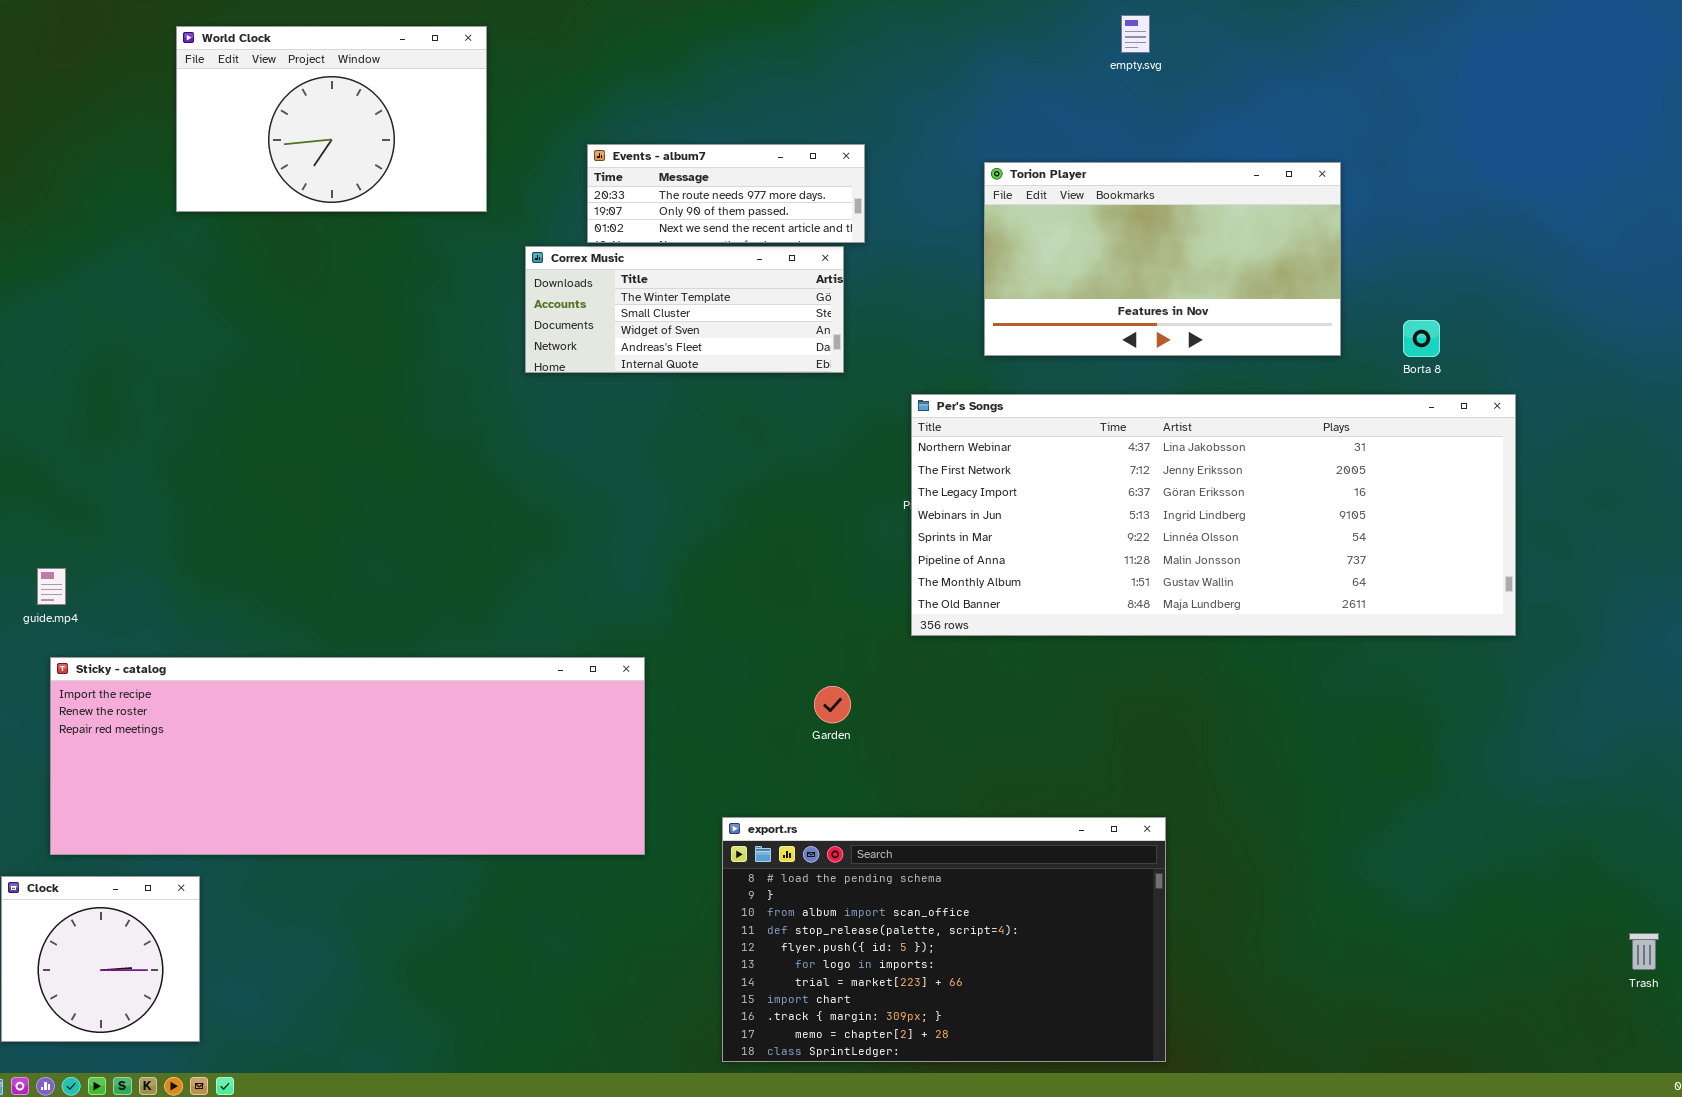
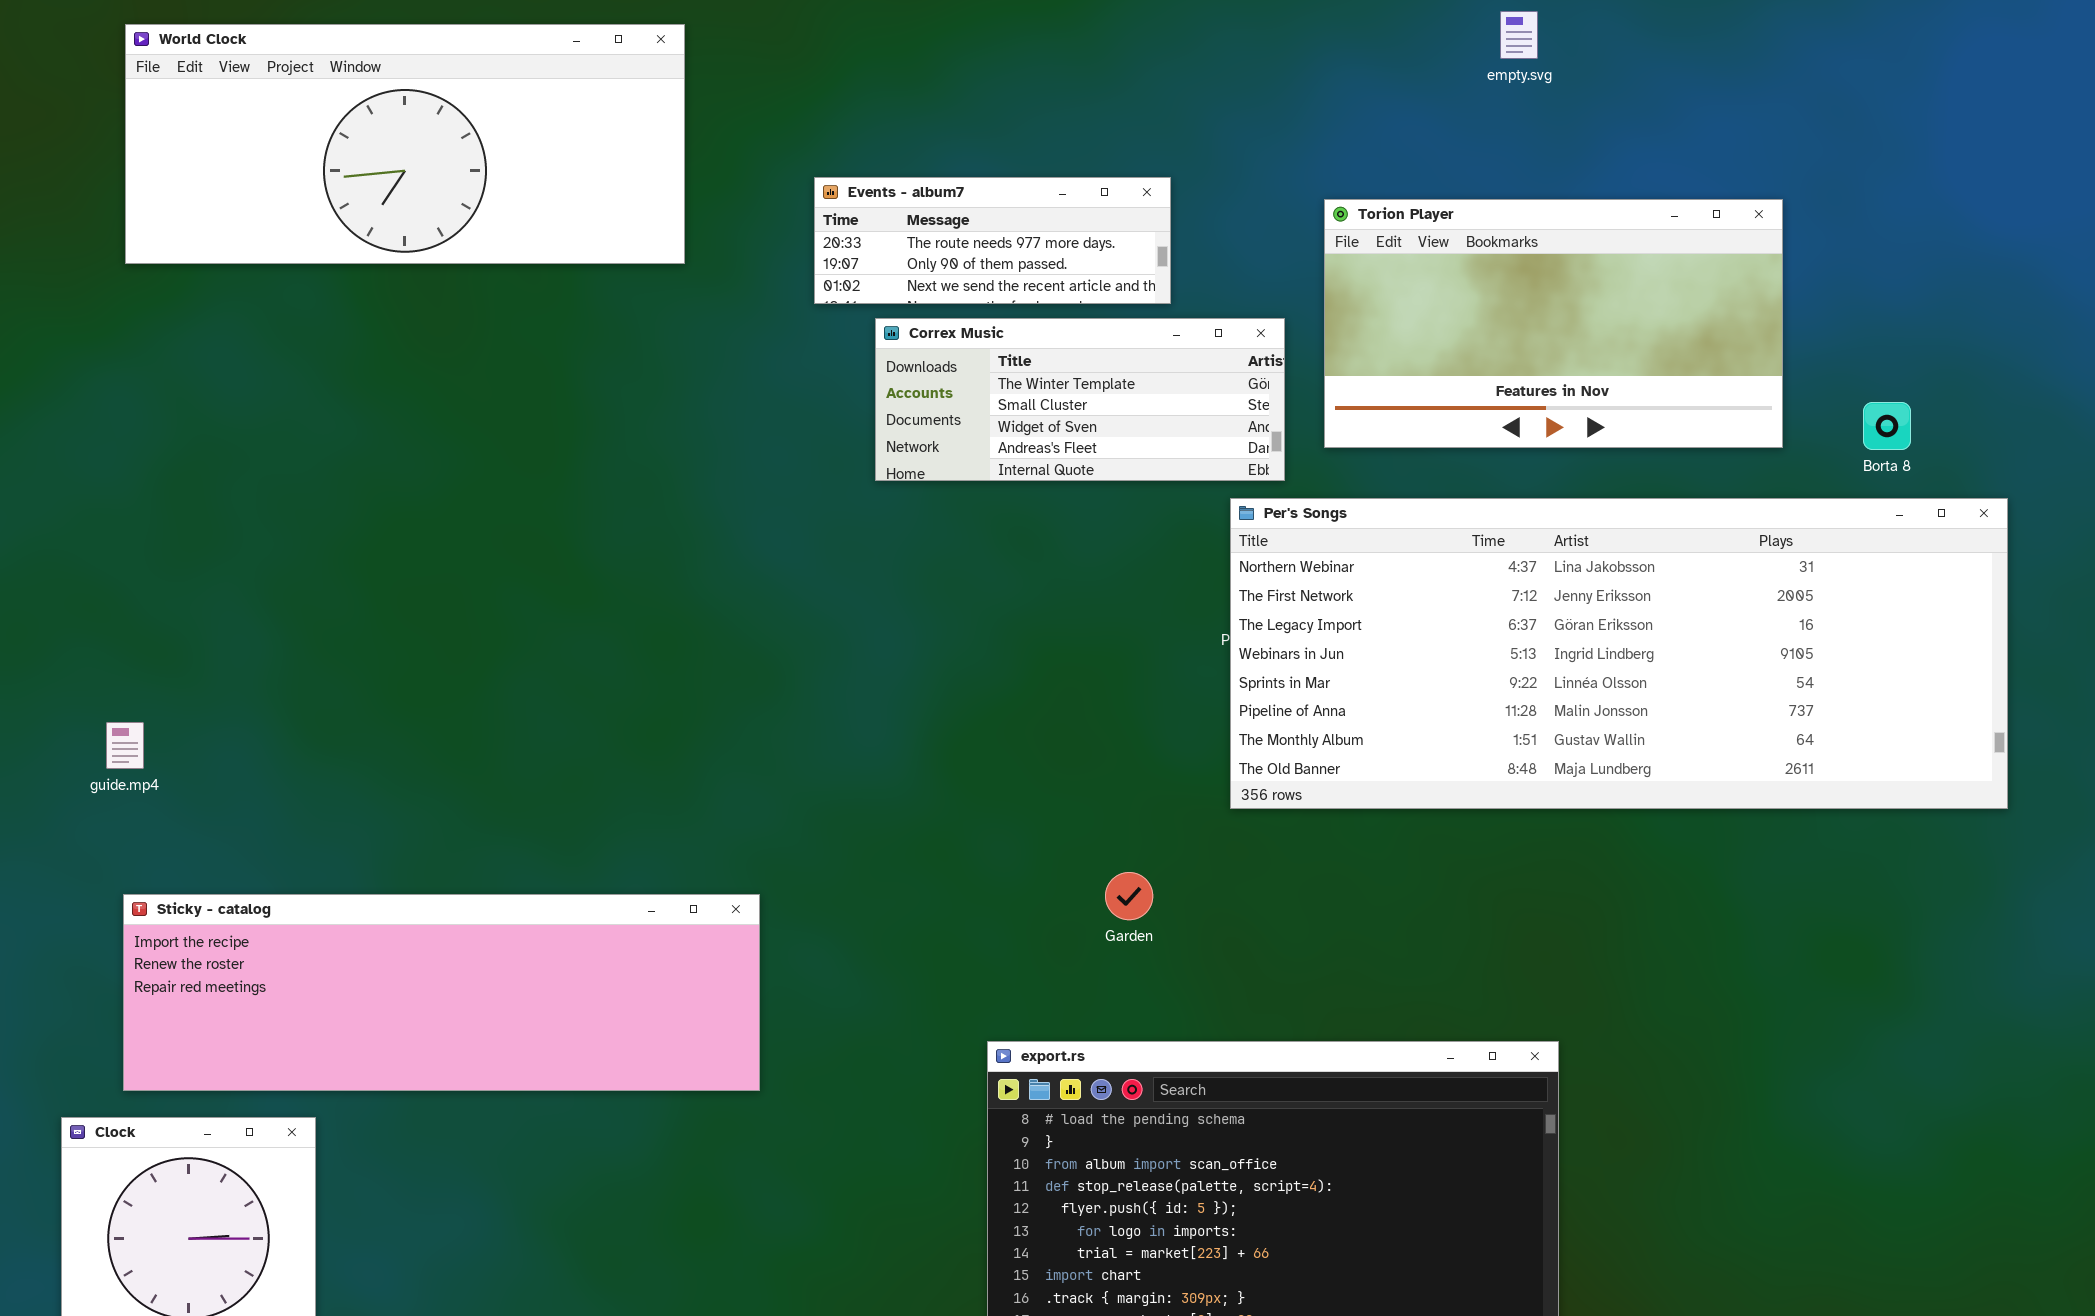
World Clock: [176,26,487,212] -> [125,24,685,264], resized
Correx Music: [525,246,844,373] -> [875,318,1285,481], moved
Sticky - catalog: [50,657,645,855] -> [123,894,760,1091], resized

